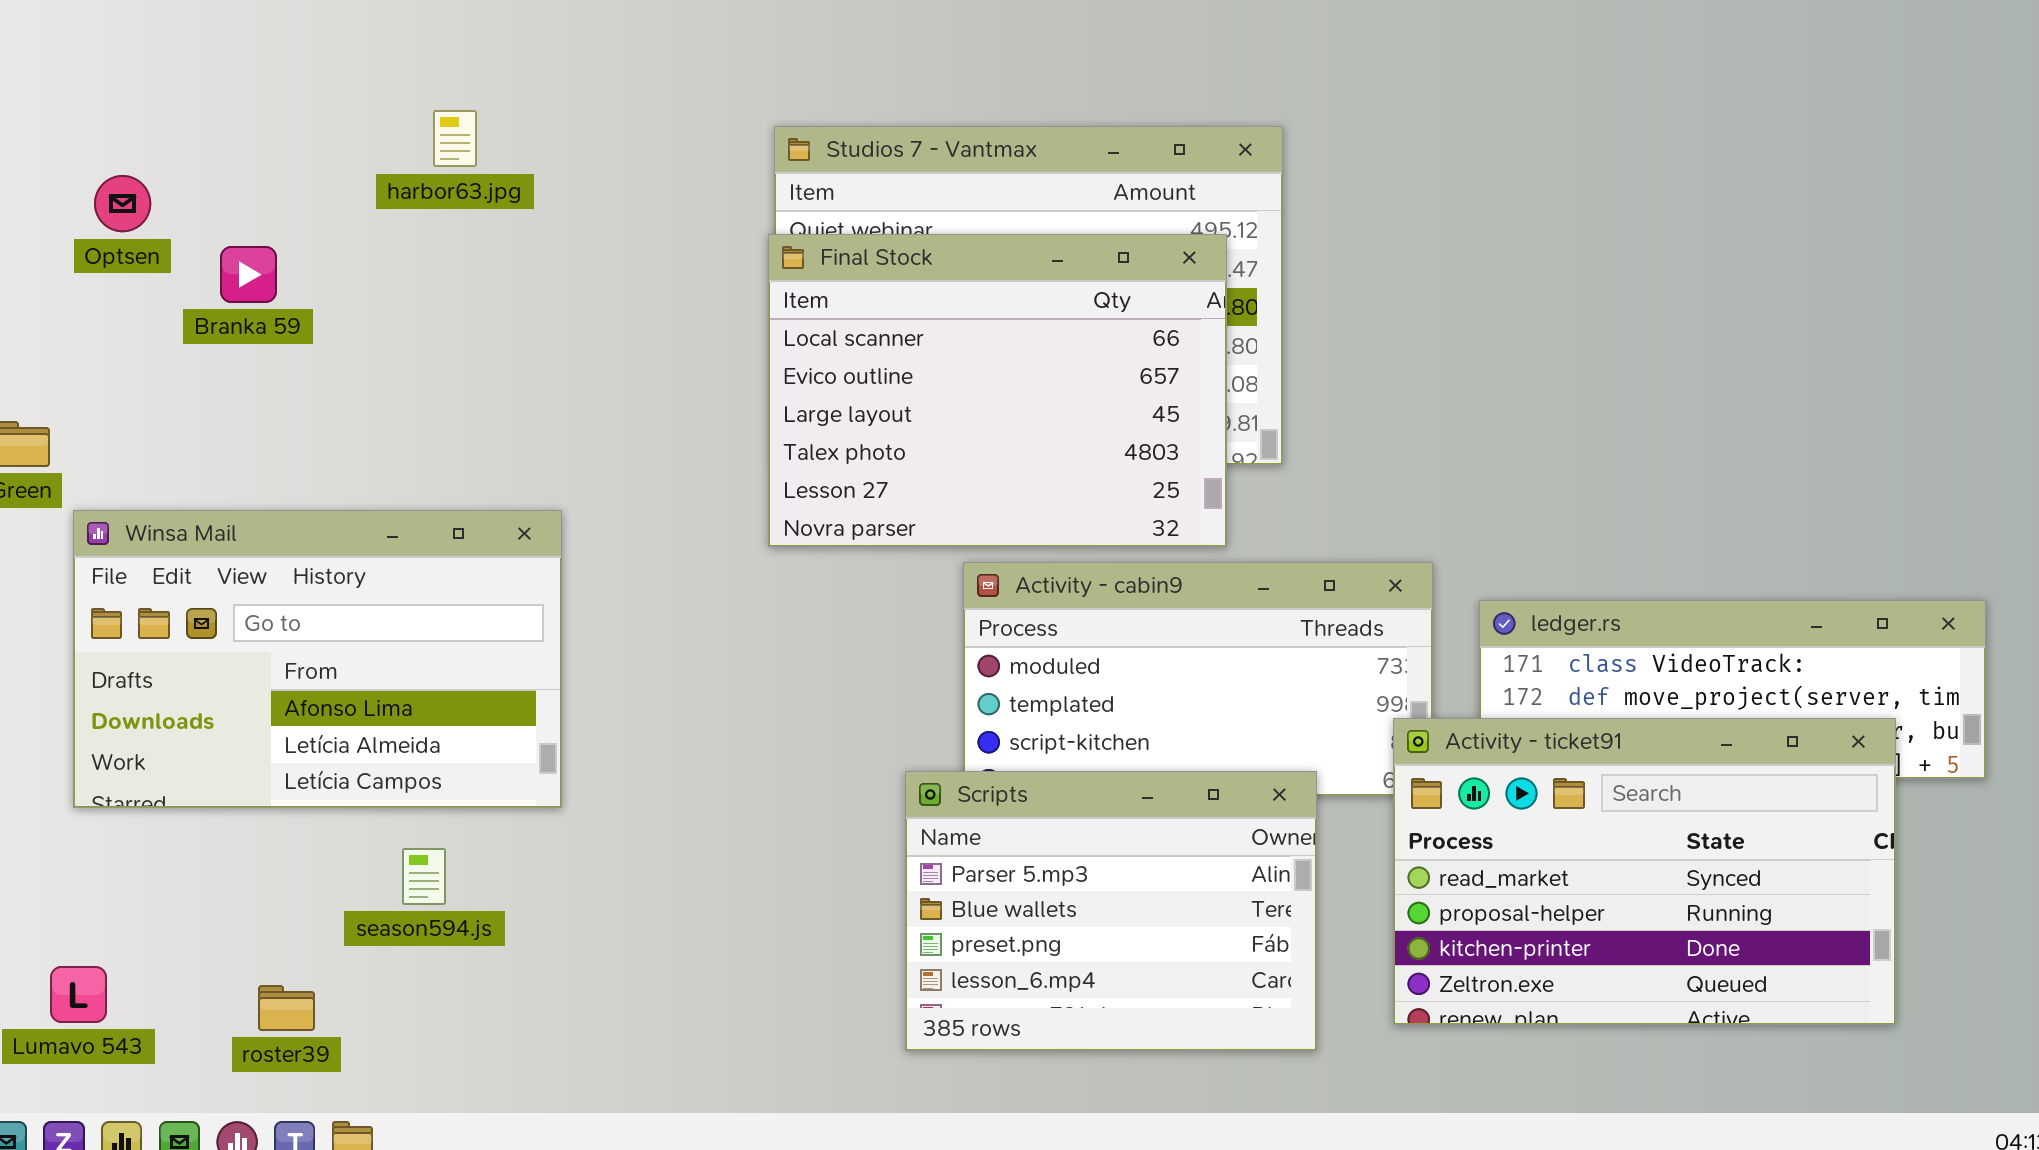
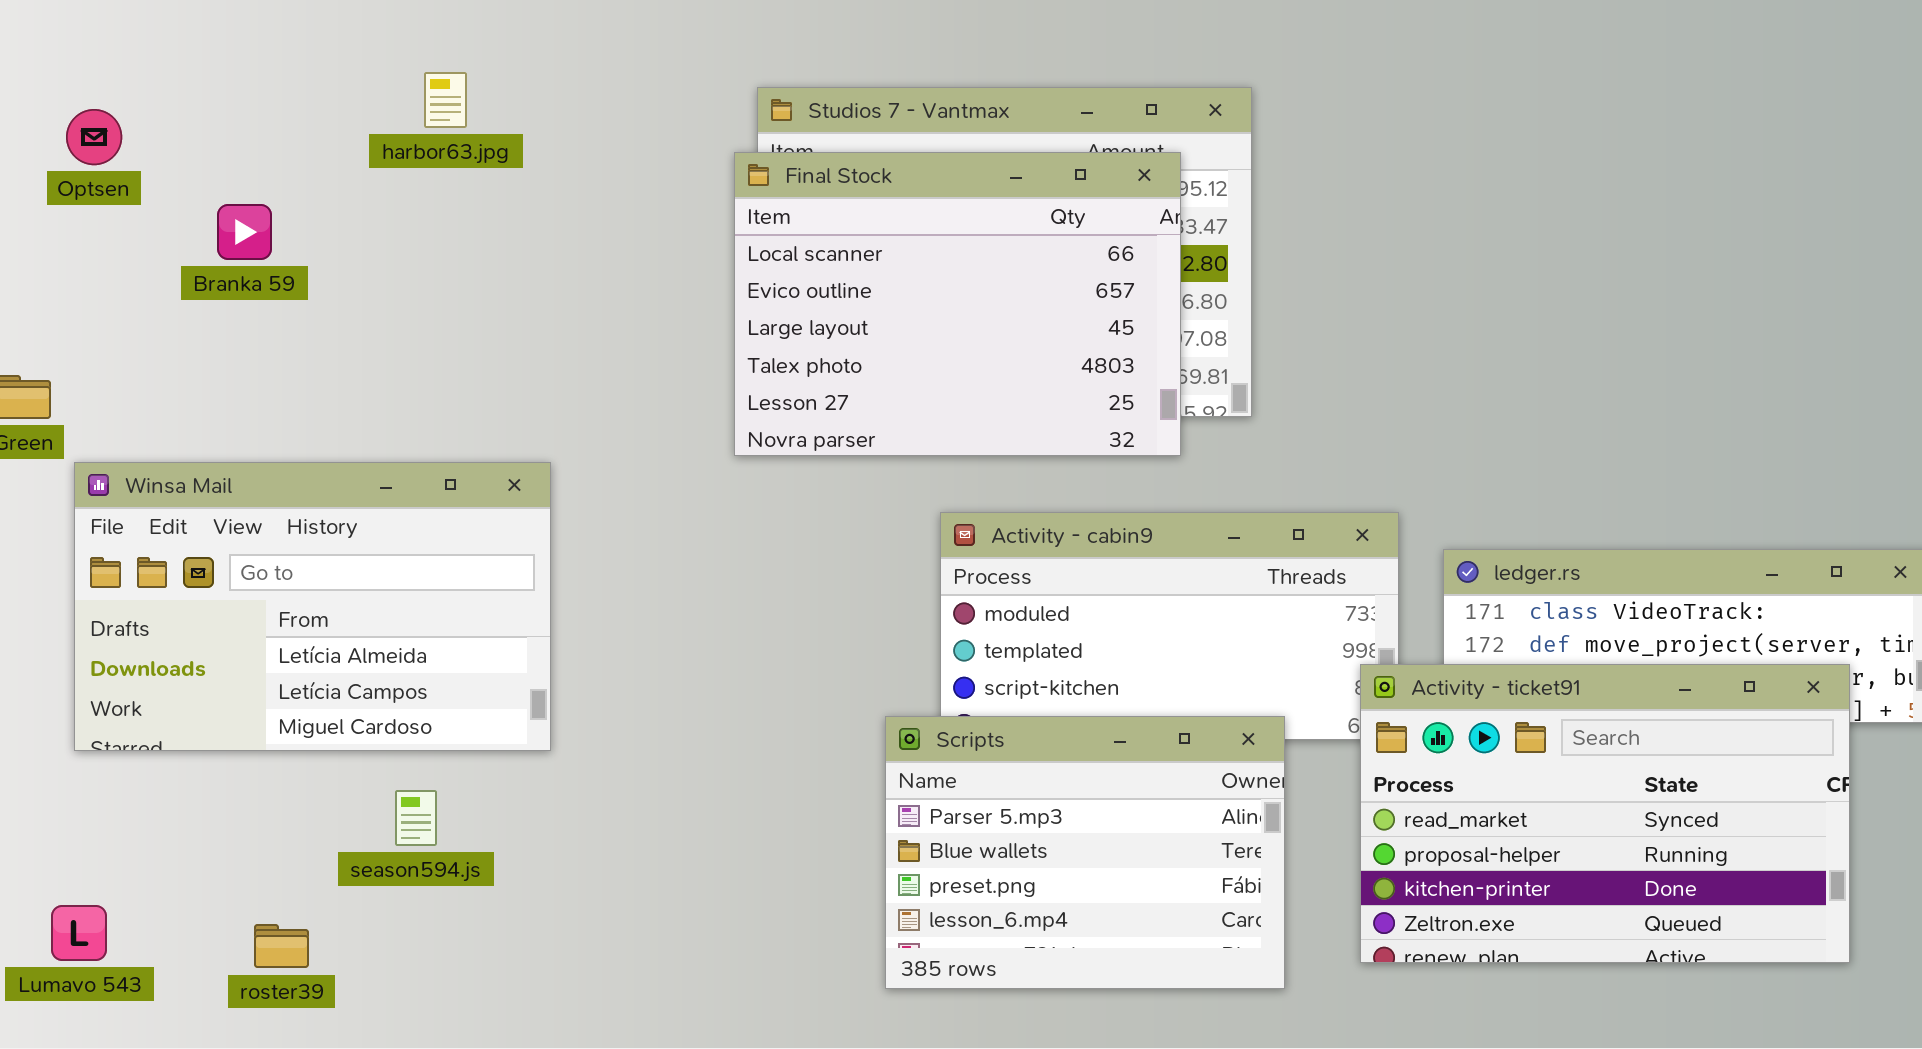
Optsen: [94,175,151,232] -> [66,109,122,165], moved
Final Stock: [768,234,1227,547] -> [734,152,1181,456], moved
Winsa Mail: [73,510,562,808] -> [74,462,551,751], scrolled down 1 row

